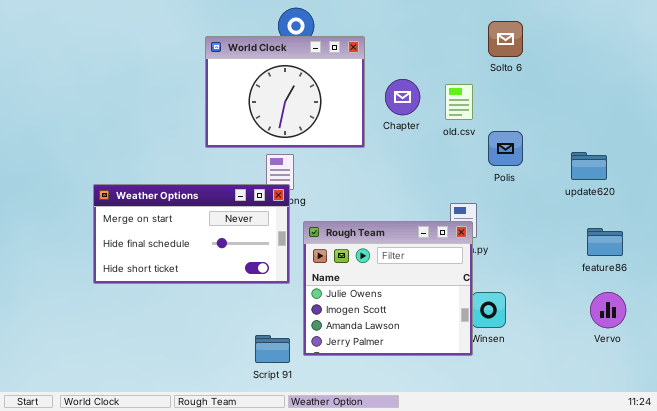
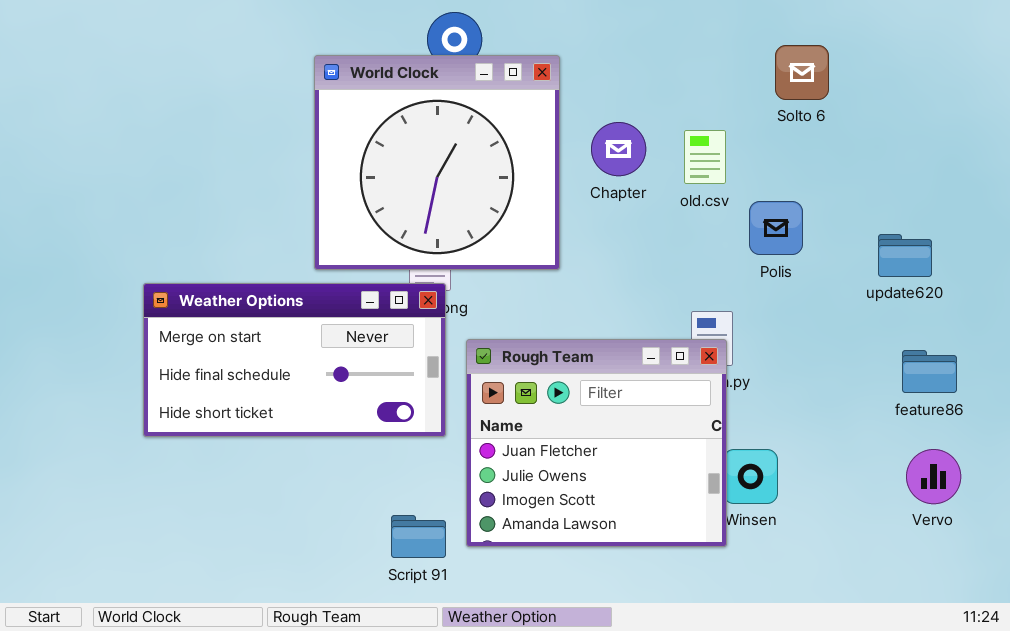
Solto 6: [488,21,523,57] -> [775,45,829,100], moved
World Clock: [205,36,365,148] -> [314,55,560,270], resized
Rough Team: [303,221,473,356] -> [466,339,727,547], scrolled up 1 row

